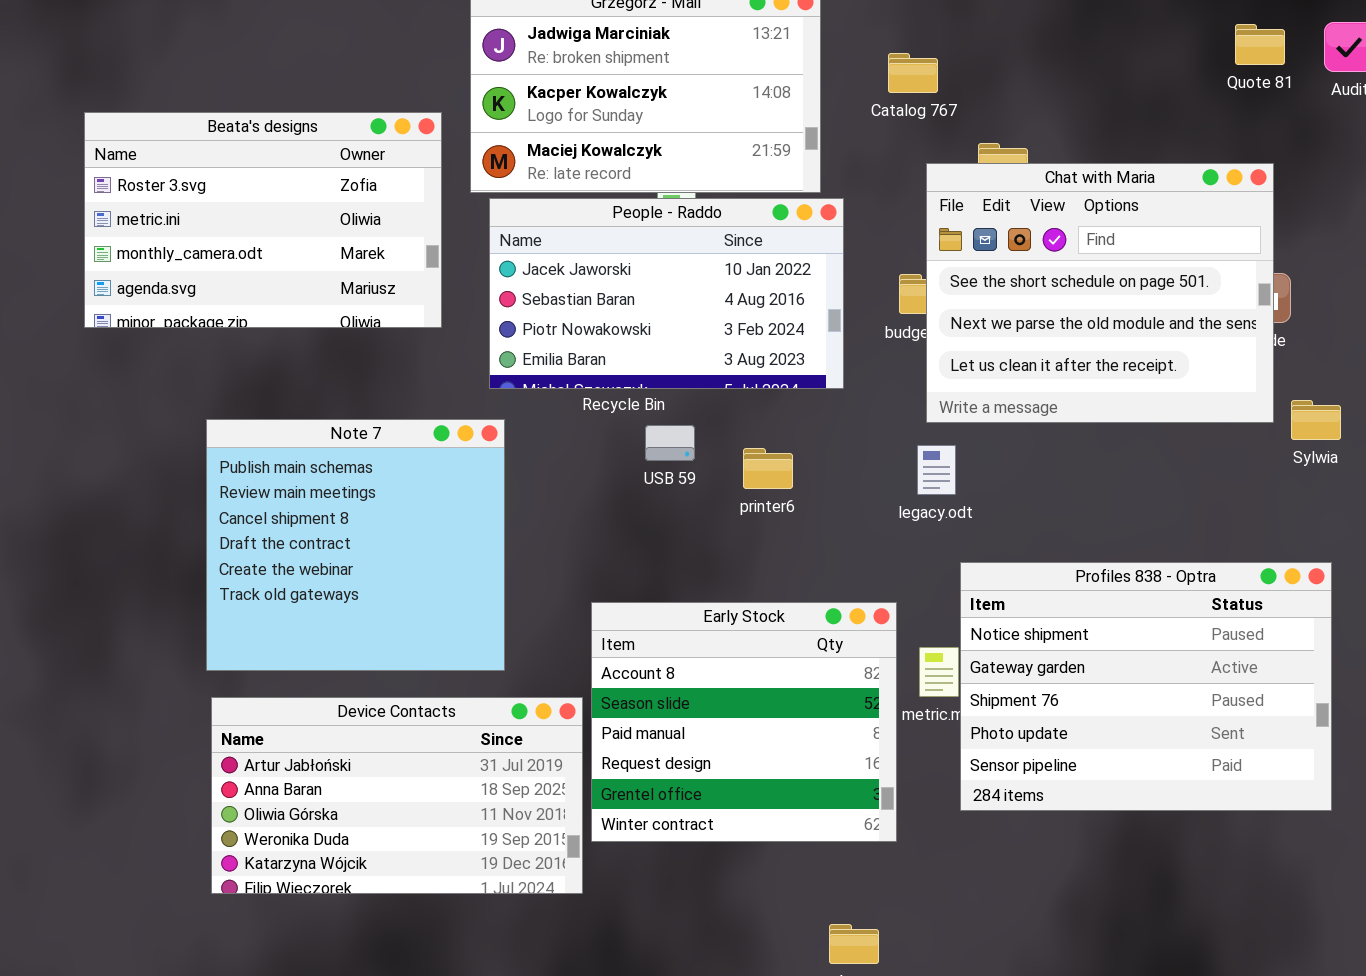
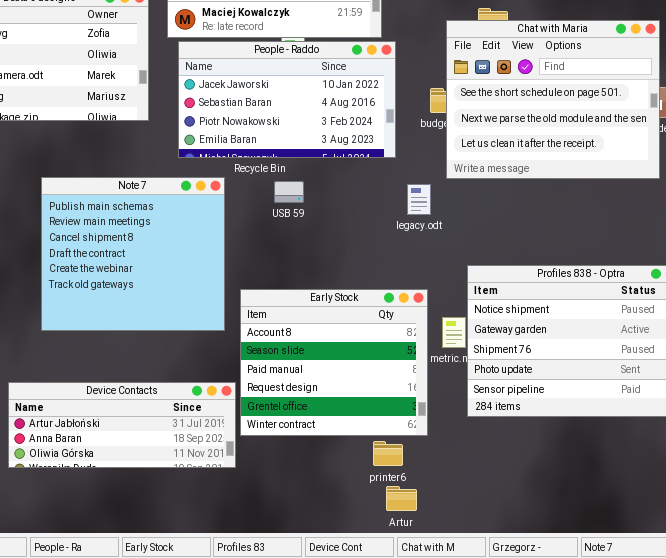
Note 7: [206,419,505,671] -> [41,177,225,331], moved
legacy.odt: [917,445,956,495] -> [407,184,431,215], moved
printer6: [743,448,793,489] -> [373,441,403,466], moved
Device Contacts: [211,697,583,894] -> [8,382,236,468], resized

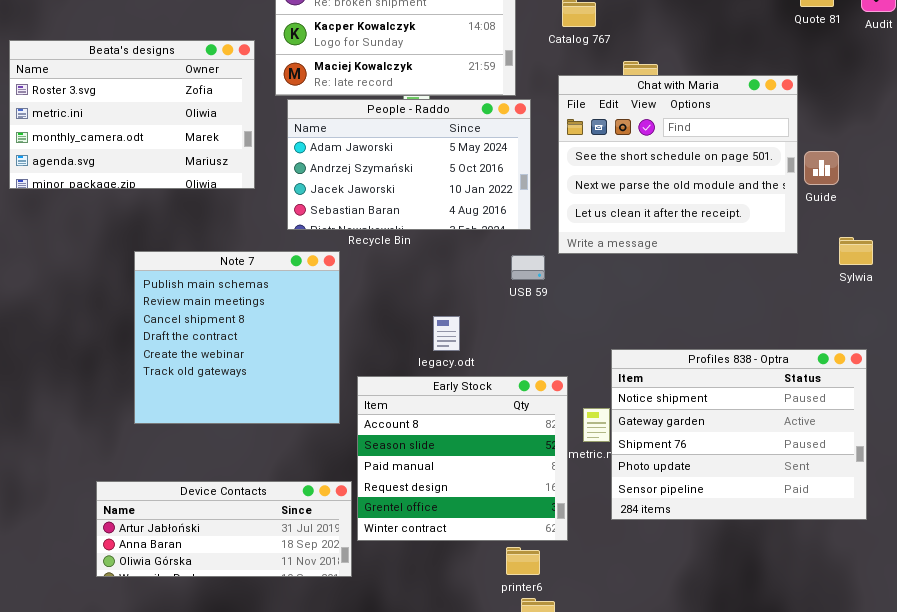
Chat with Maria: [446,20,660,179] -> [558,75,798,254], moved
People - Raddo: [178,41,396,158] -> [287,99,531,230], scrolled up 2 rows
USB 59: [274,181,304,203] -> [511,255,545,280], moved
legacy.odt: [407,184,431,215] -> [433,316,460,351], moved

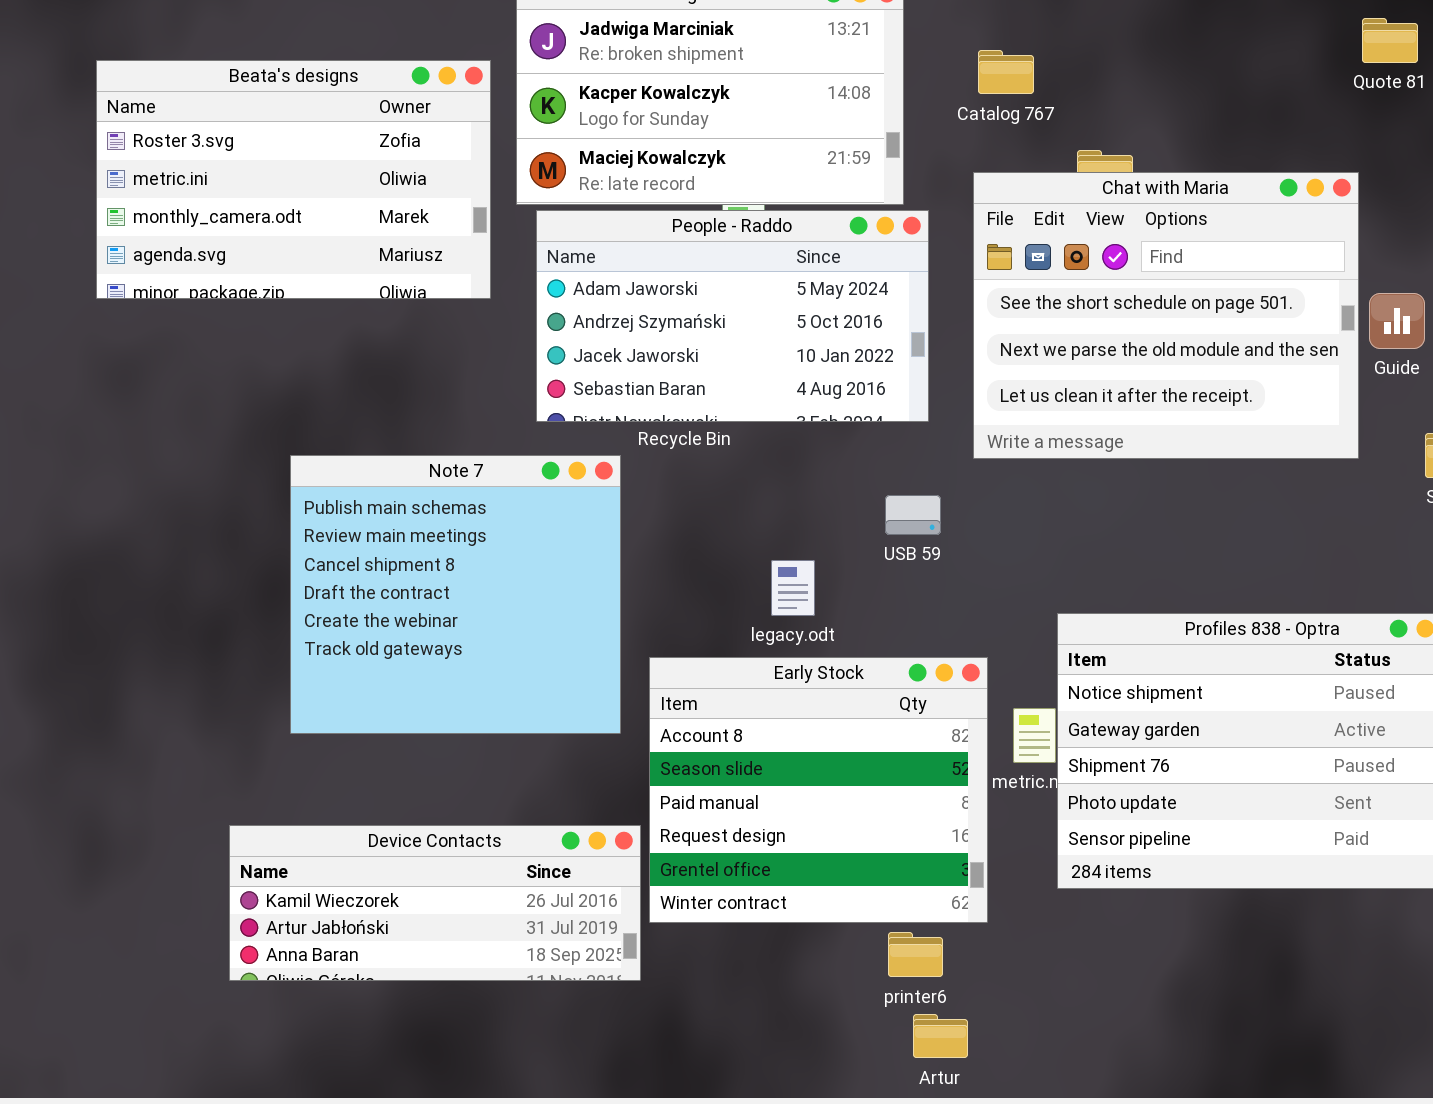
Beata's designs: [9,40,255,189] -> [96,60,491,299], moved
USB 59: [511,255,545,280] -> [885,495,941,535], moved
Device Contacts: [96,481,352,577] -> [229,825,641,981], scrolled up 1 row

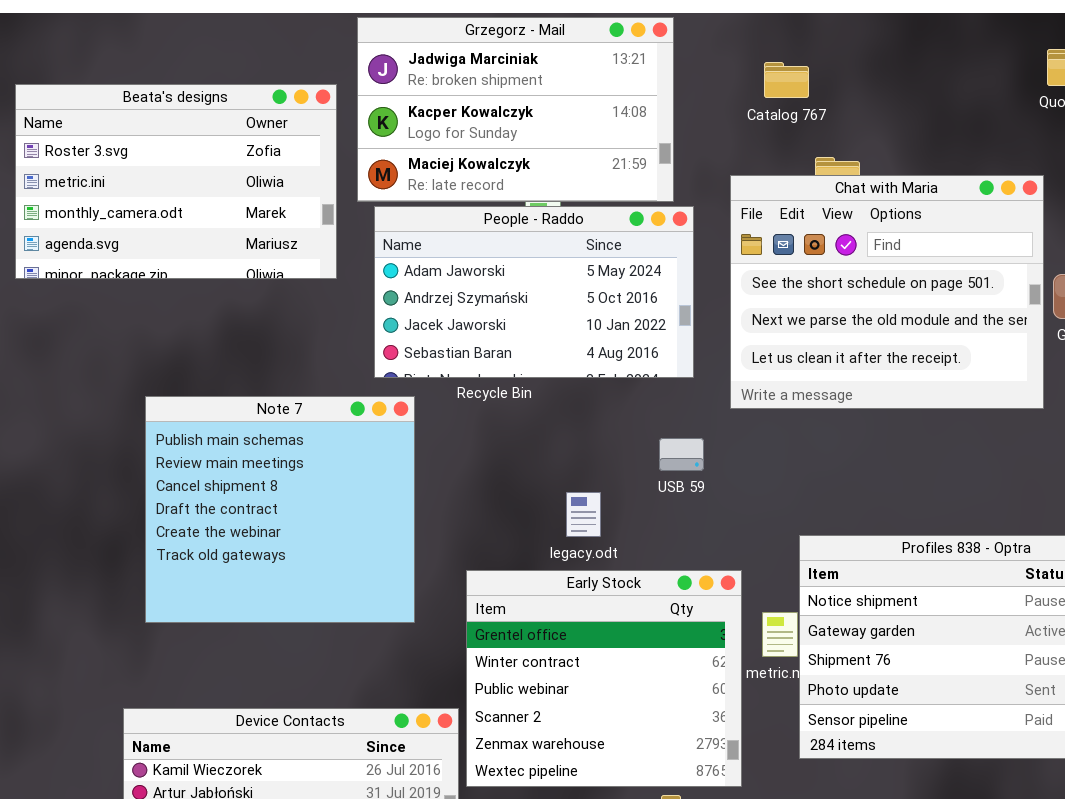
Catalog 767: [978,50,1034,94] -> [764,62,809,98], moved
Note 7: [290,455,621,734] -> [145,396,415,623], moved
Early Stock: [649,657,988,923] -> [466,570,742,787], scrolled down 4 rows

